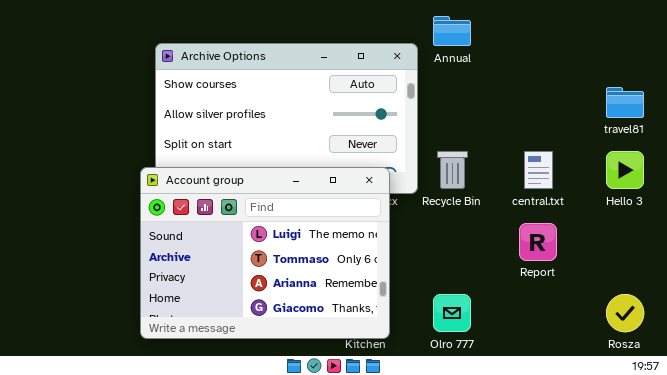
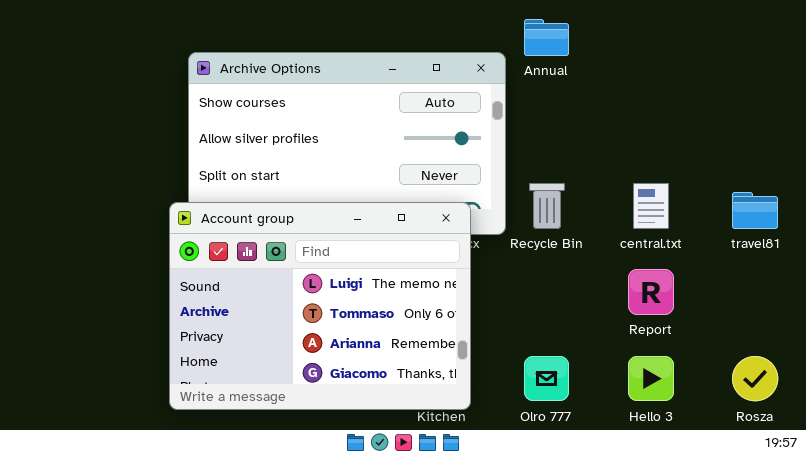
travel81: [606,87,644,118] -> [732,192,778,229], moved
Hello 3: [606,151,644,189] -> [628,356,674,401], moved

